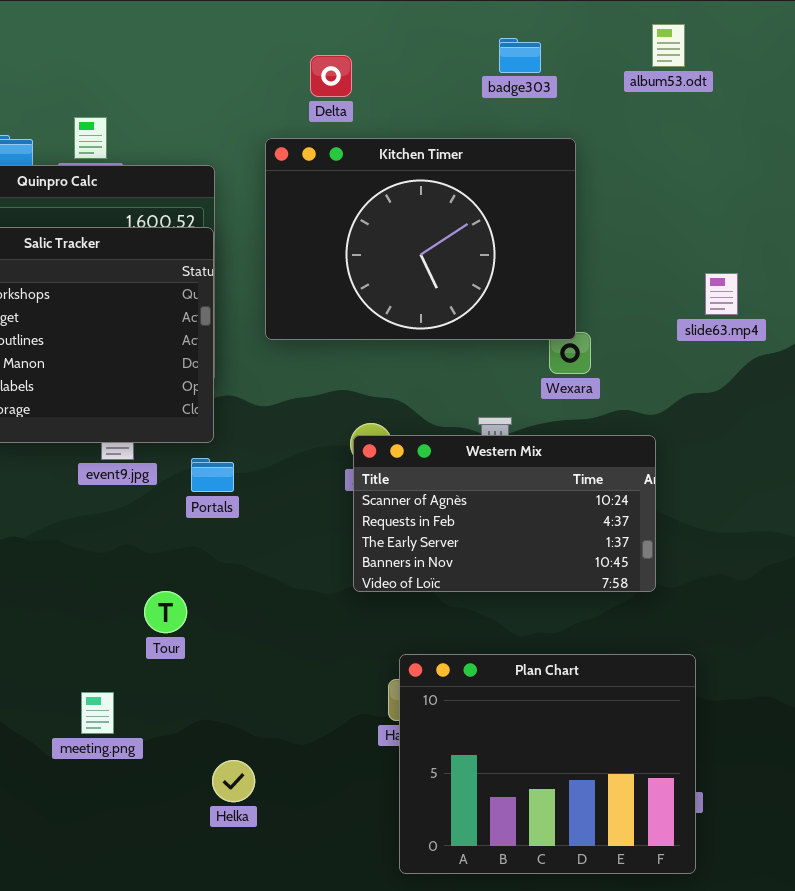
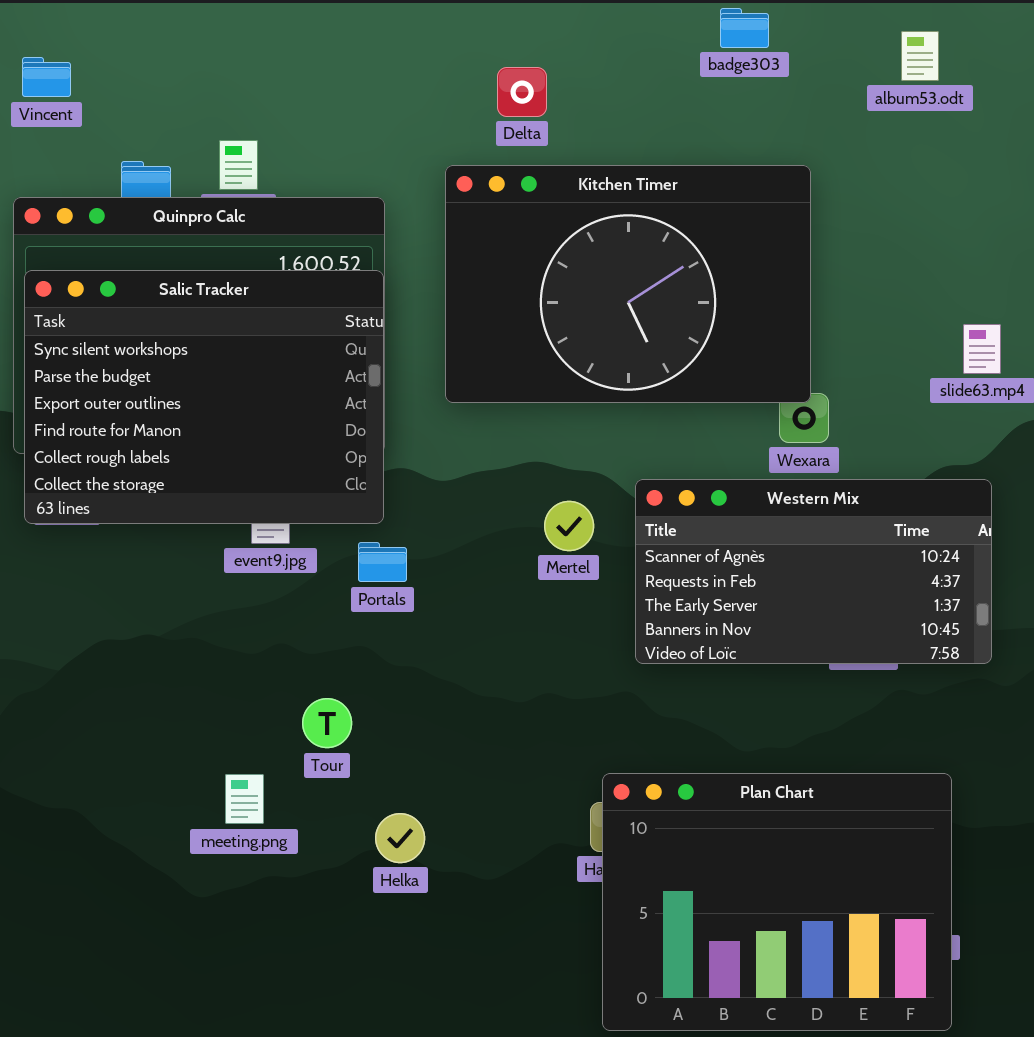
badge303: [499,38,541,73] -> [720,8,769,48], moved
Western Mix: [353,435,656,592] -> [635,479,992,664], moved
meeting.png: [81,692,114,734] -> [225,774,264,824], moved
Helka: [212,760,255,802] -> [375,813,425,863], moved

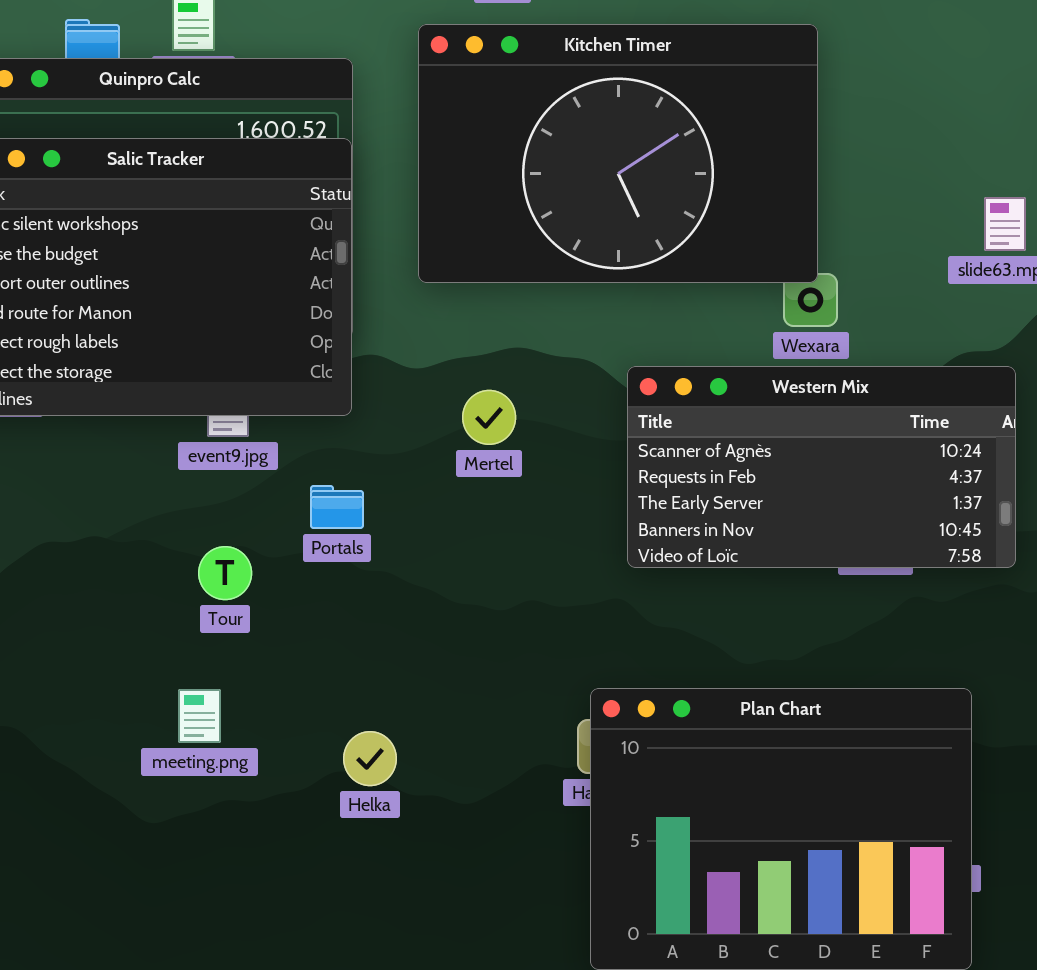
Mertel: [544,501,594,551] -> [462,390,516,445], moved
Portals: [358,542,407,582] -> [310,485,364,529], moved
Tour: [302,698,352,748] -> [198,546,252,600], moved

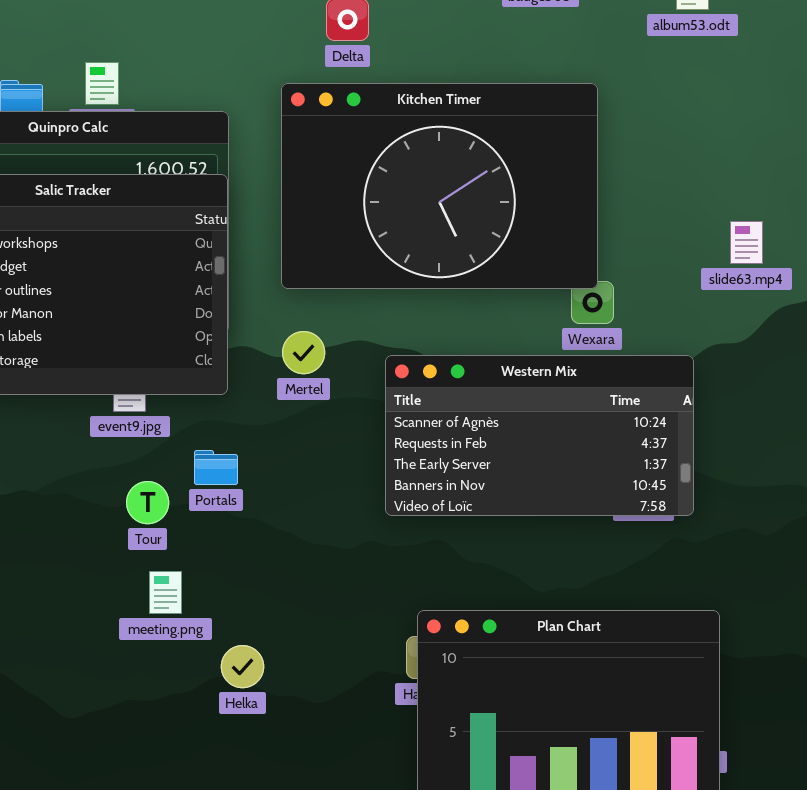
Western Mix: [627,366,1016,568] -> [385,355,694,516], moved
Mertel: [462,390,516,445] -> [282,331,325,374], moved
Tour: [198,546,252,600] -> [126,481,169,524], moved
meeting.png: [178,689,221,743] -> [149,571,182,614], moved

